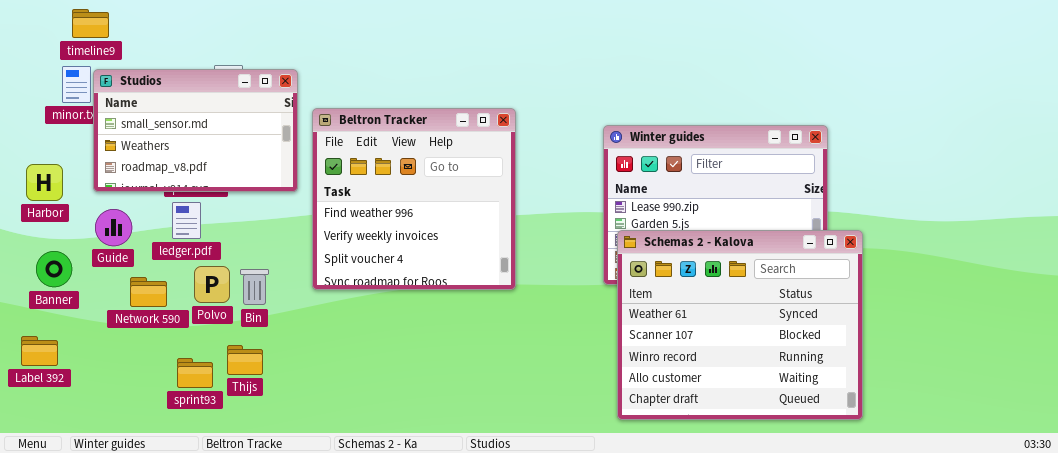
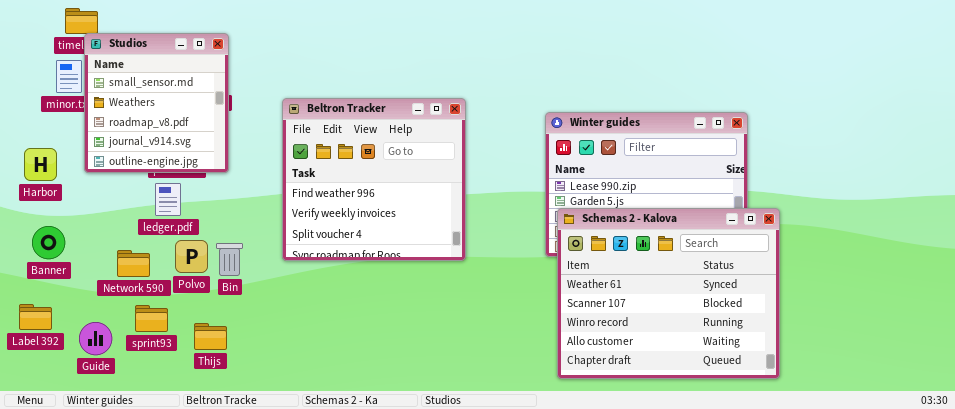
Studios: [93,69,298,192] -> [84,33,229,173], resized
Guide: [95,209,132,246] -> [79,322,112,355], moved
Thijs: [227,345,263,375] -> [194,323,227,350], moved
sprint93: [177,358,213,388] -> [135,305,168,332], moved

